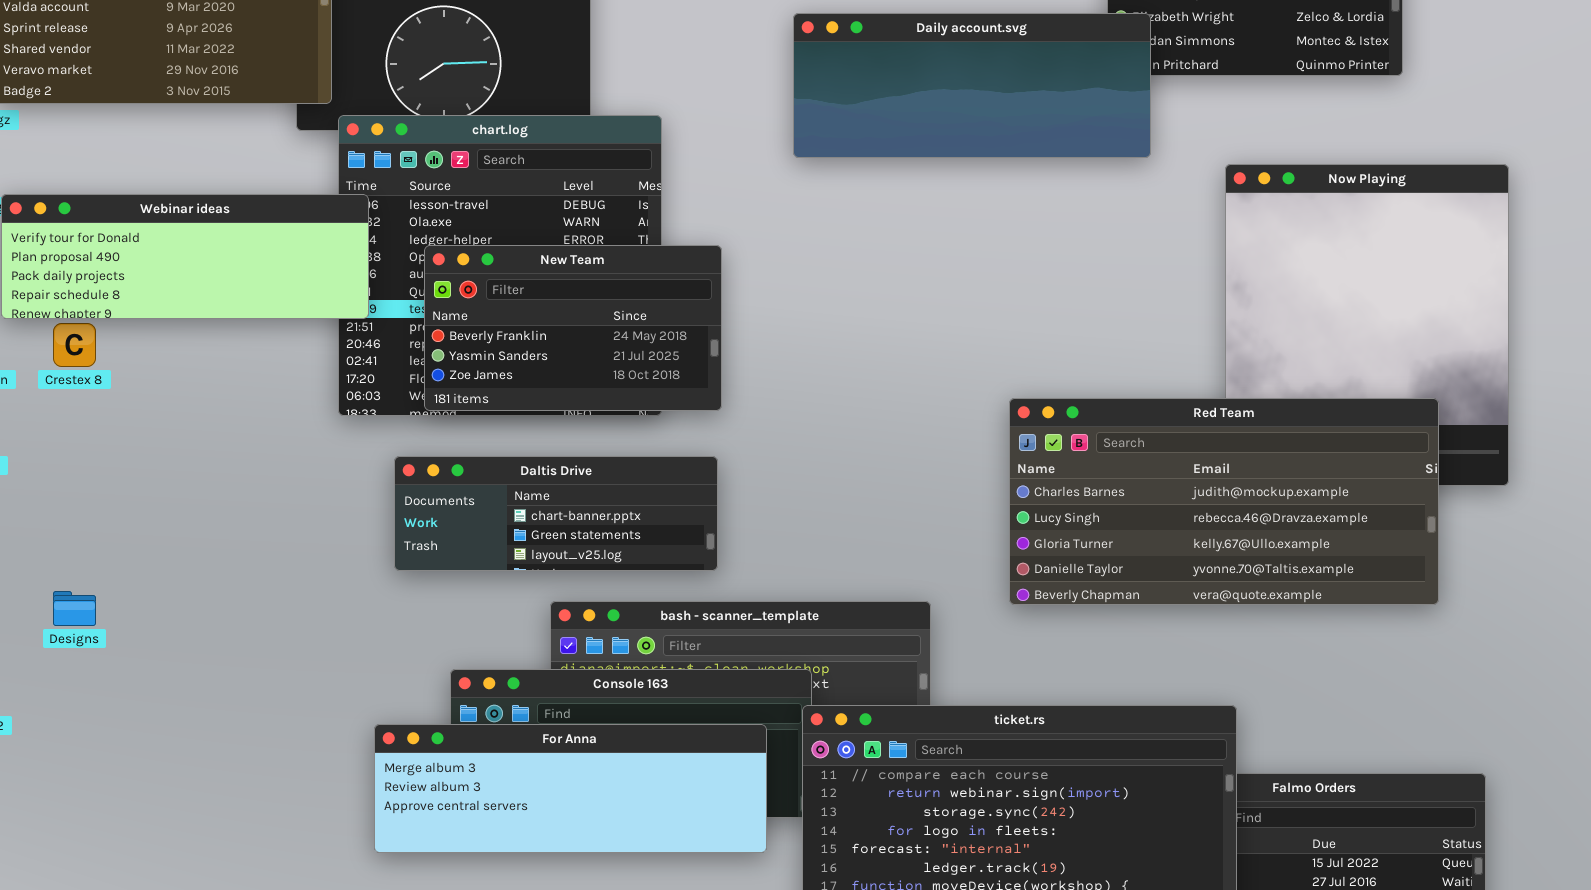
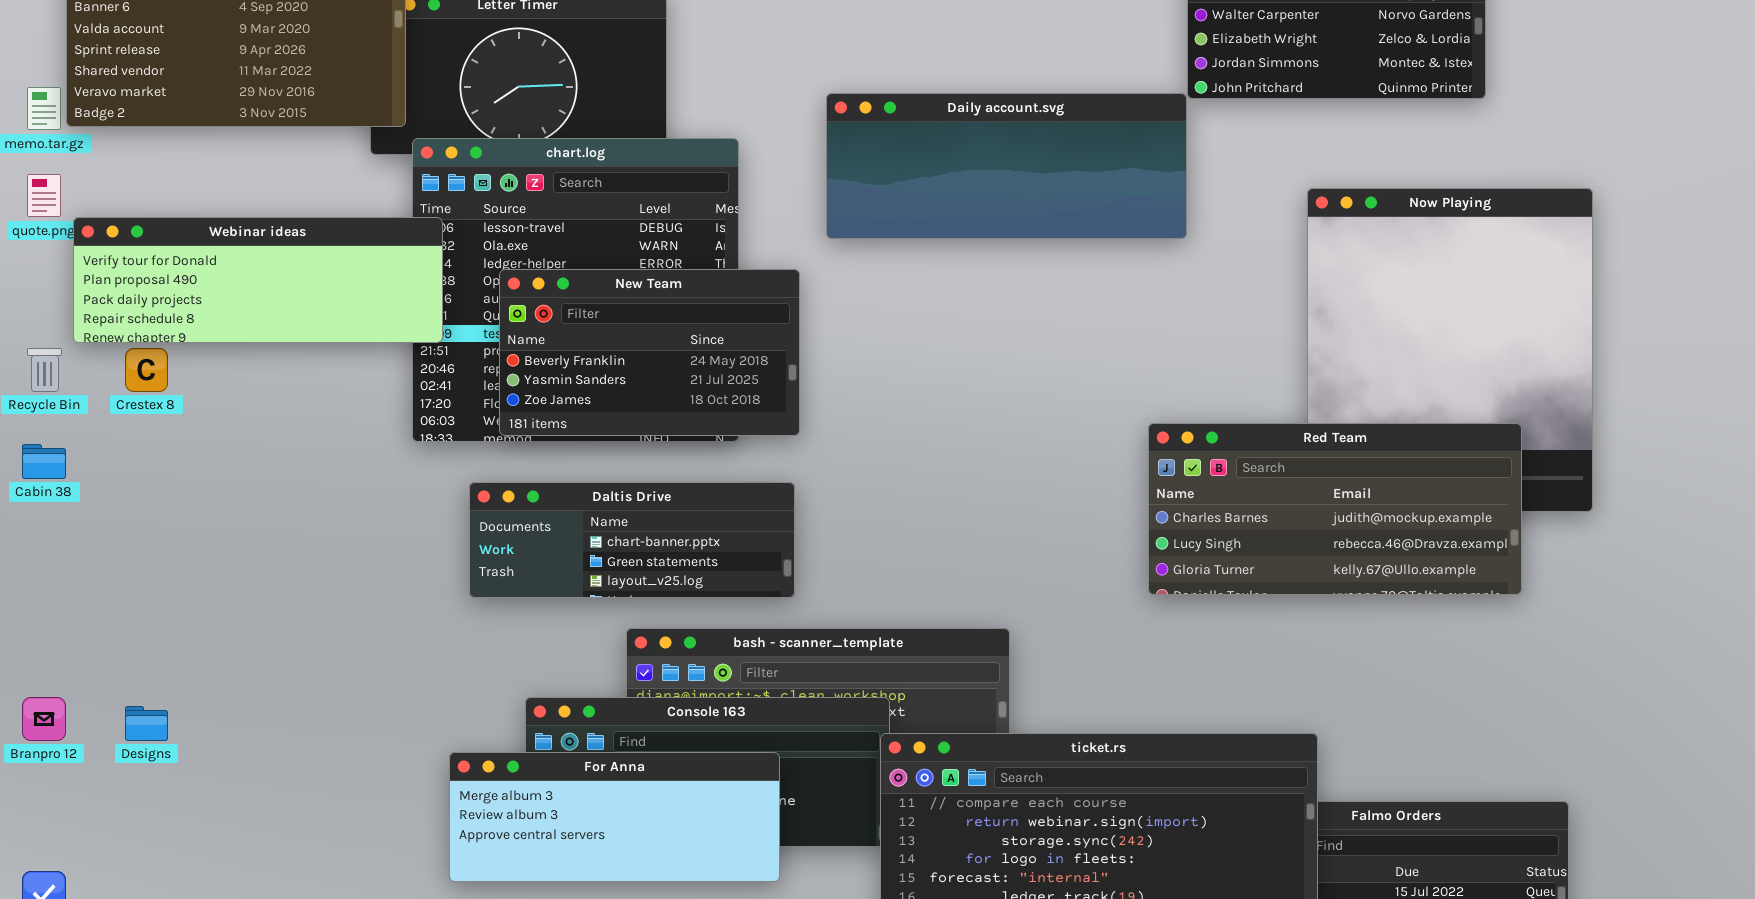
Daily account.svg: [793,13,1151,158] -> [826,93,1187,239], moved
Red Team: [1009,398,1439,605] -> [1148,423,1522,595], resized
Designs: [53,591,96,626] -> [125,706,168,741], moved
For Anna: [374,724,767,853] -> [449,752,780,882], resized

